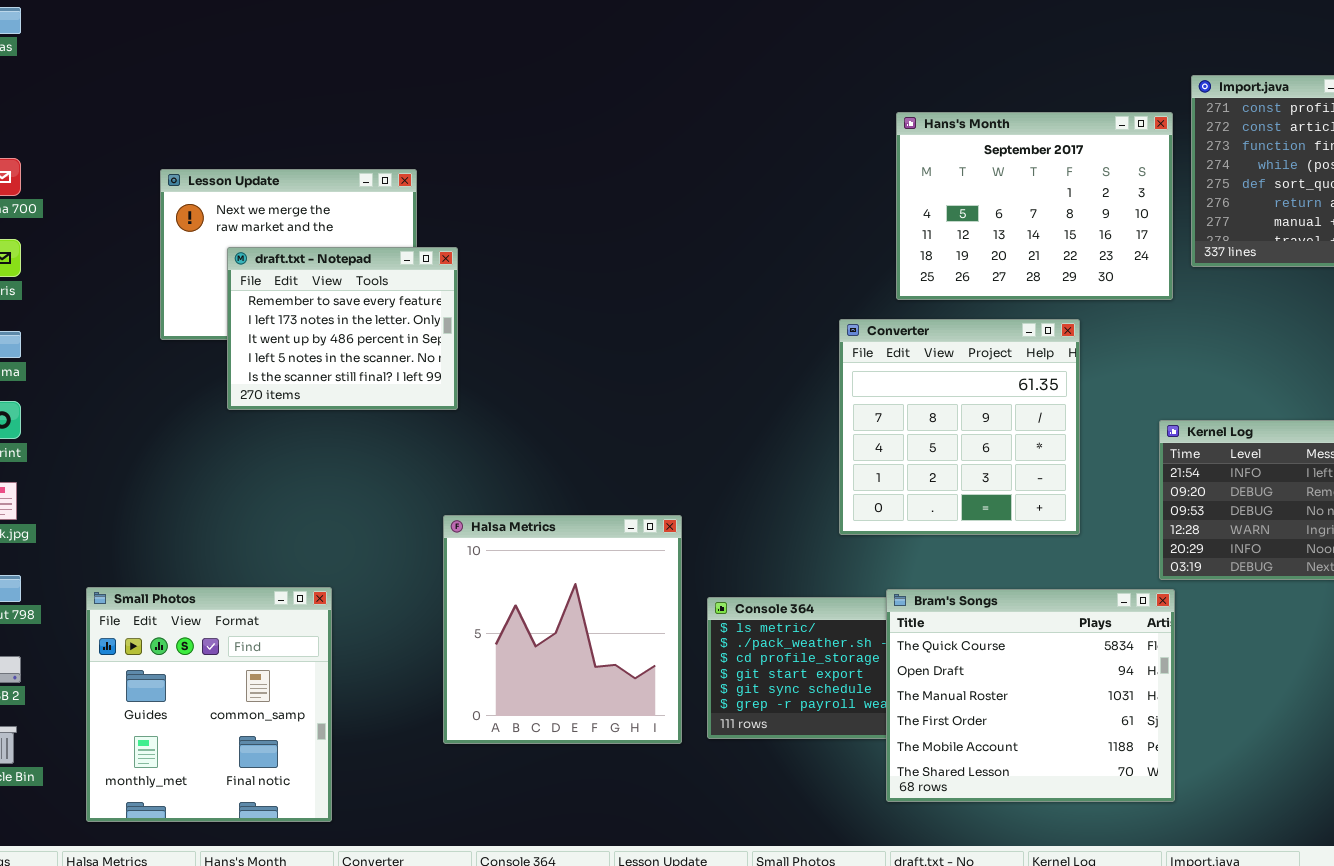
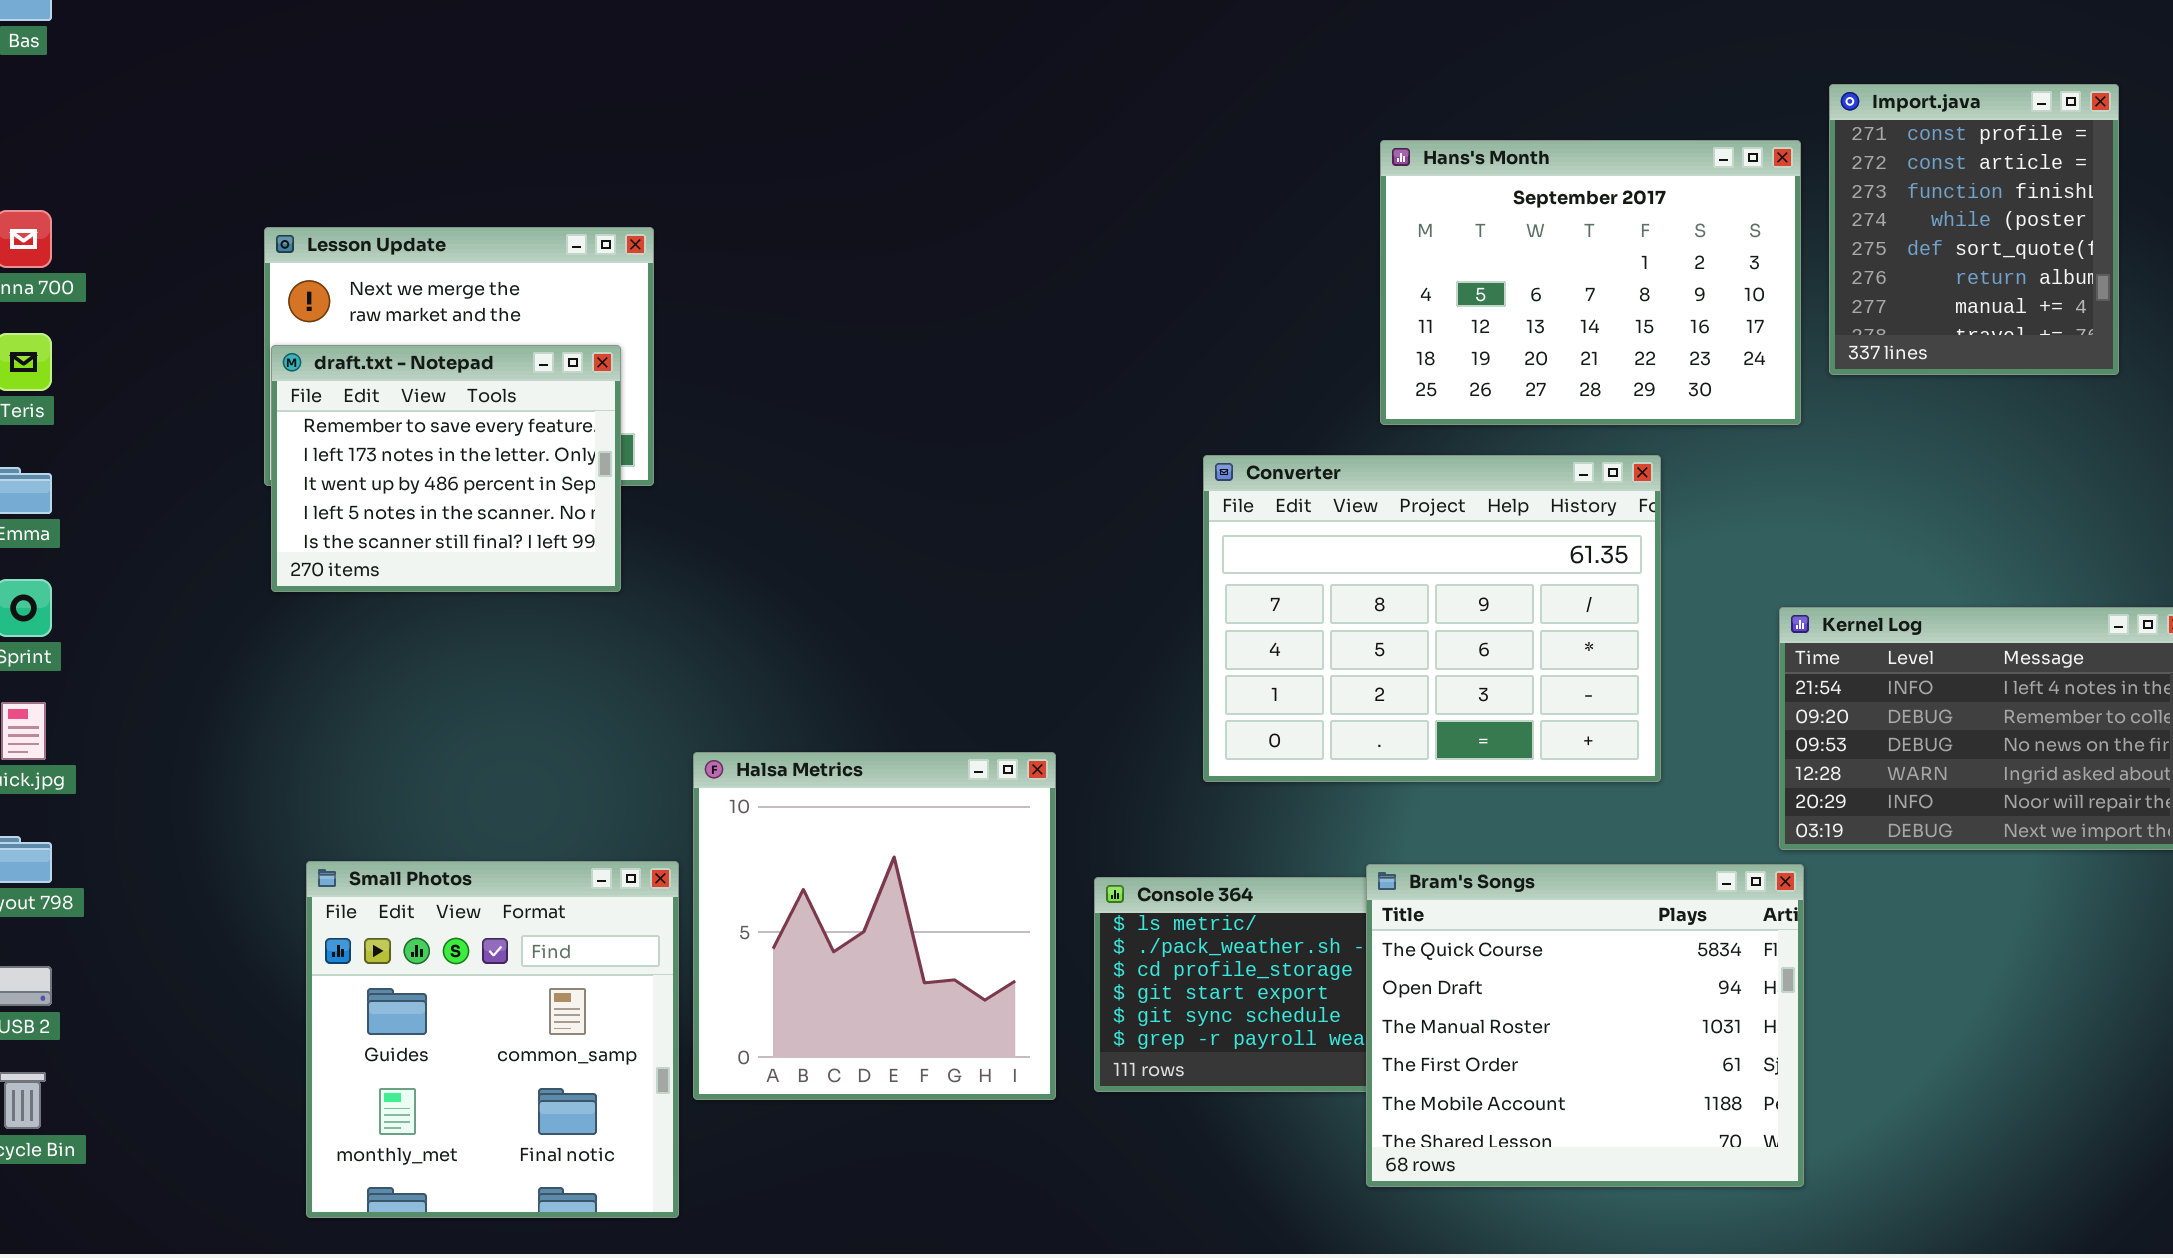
draft.txt - Notepad: [227,247,458,410] -> [271,345,621,592], moved
Converter: [839,319,1080,535] -> [1203,455,1661,782], resized
Small Photos: [86,587,332,822] -> [306,861,679,1218], moved

